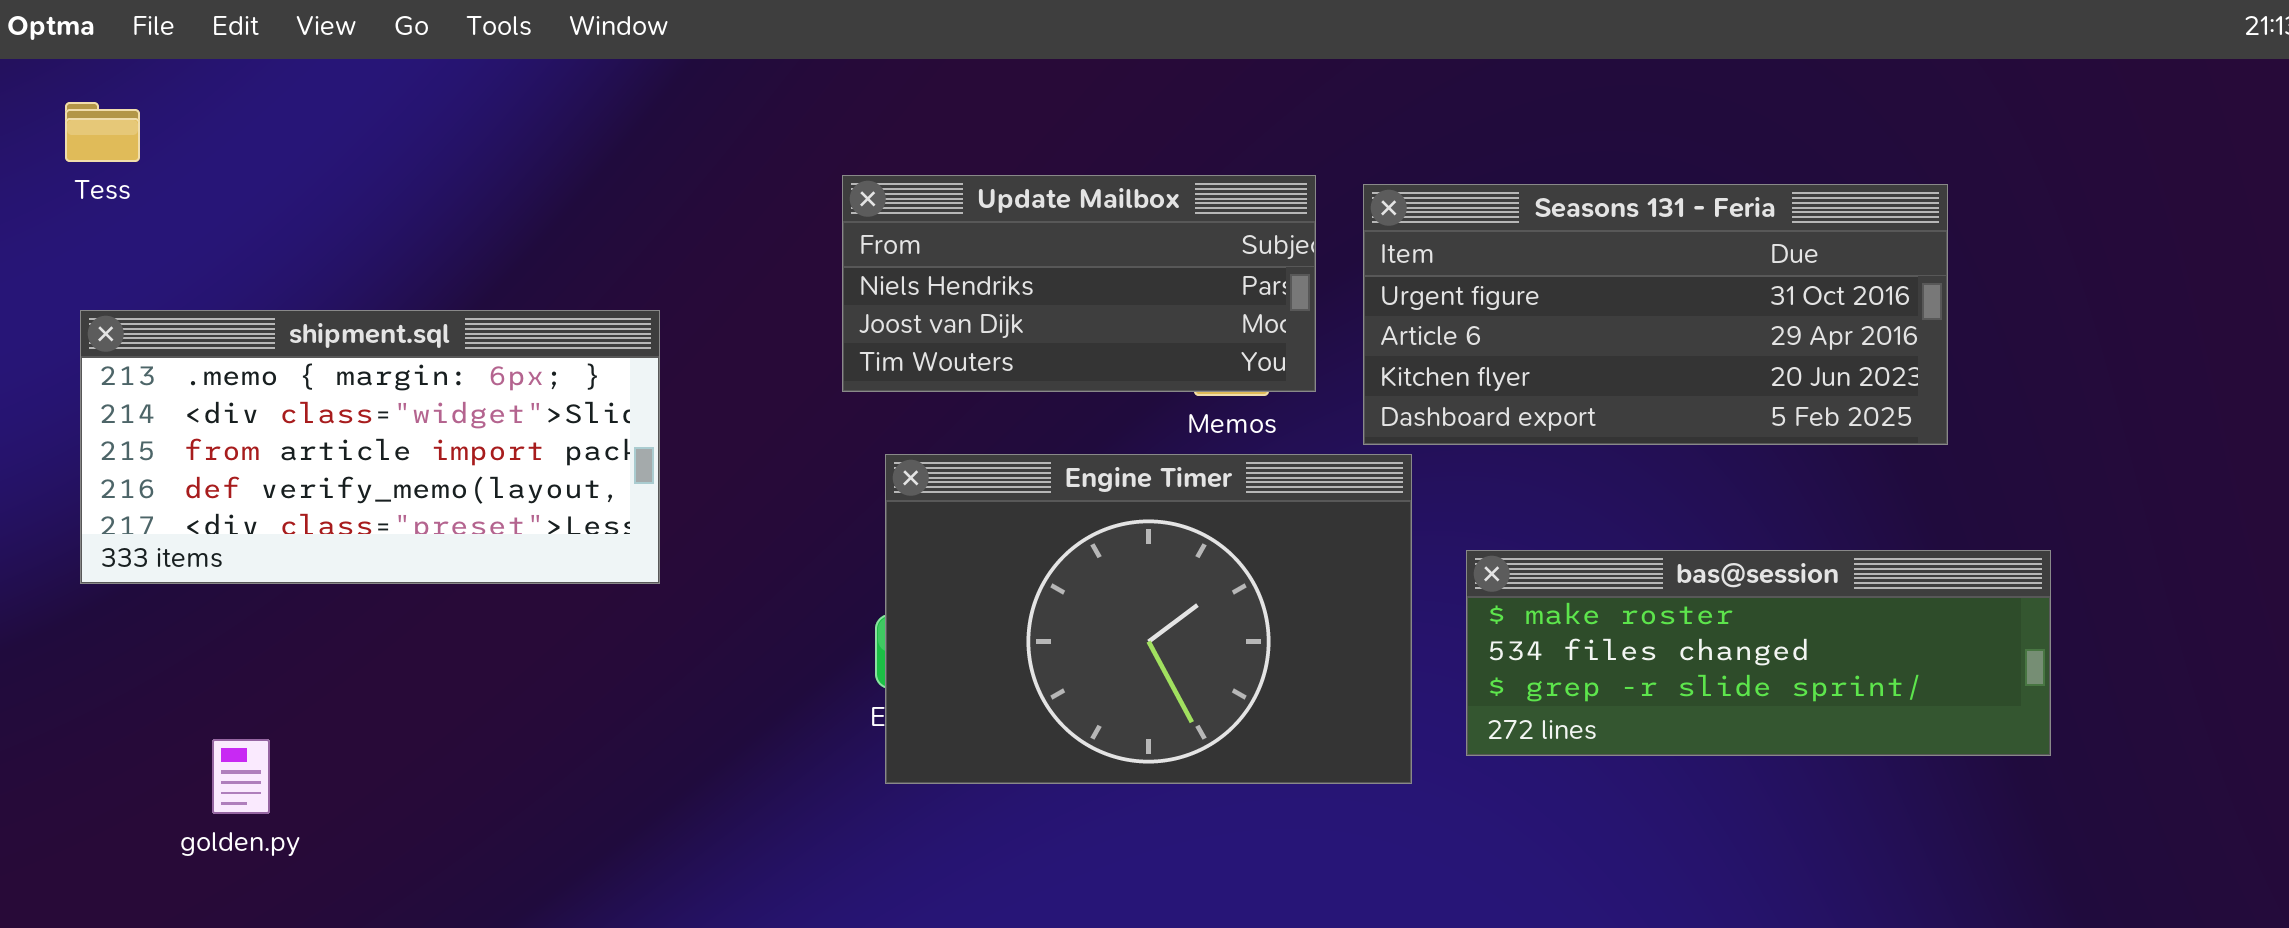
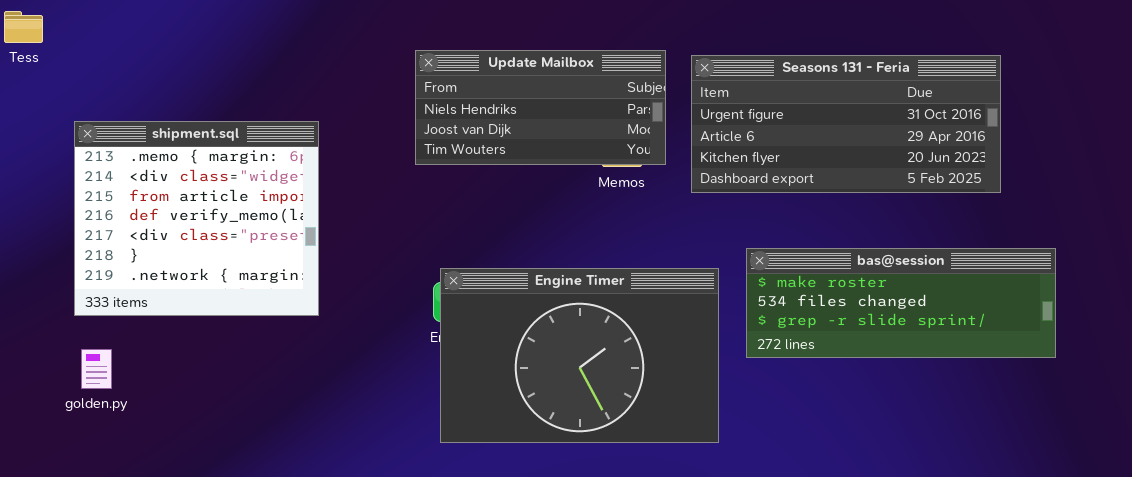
shipment.sql: [80,310,660,584] -> [74,121,319,316], resized
Engine Timer: [885,454,1412,784] -> [440,268,719,443], moved

